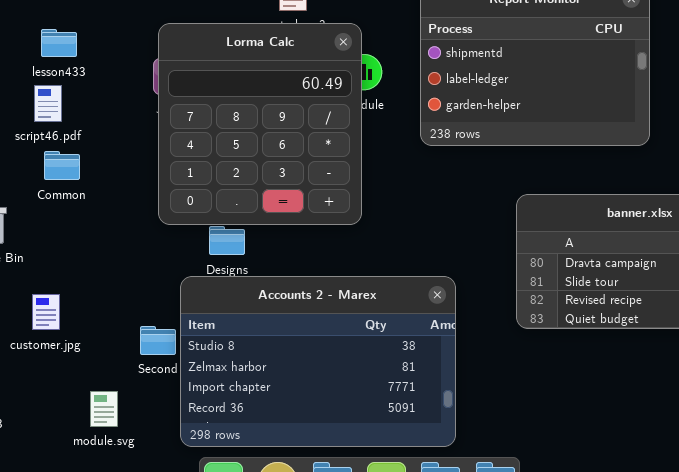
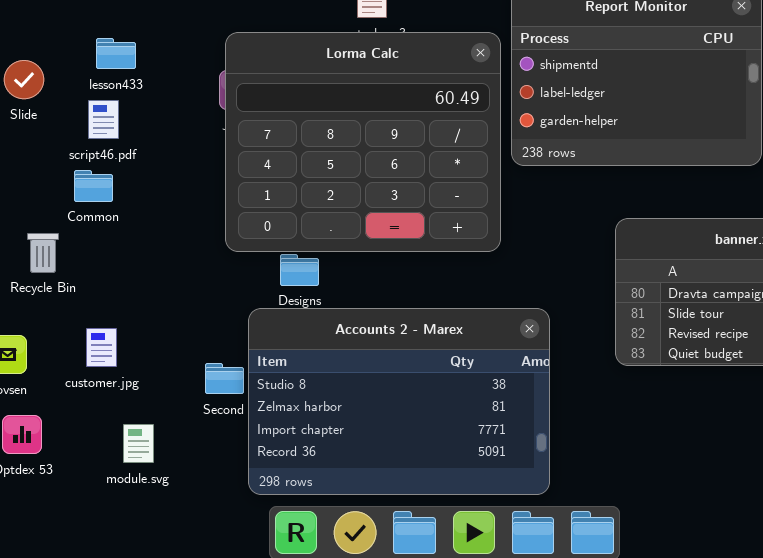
Lorma Calc: [158,23,362,225] -> [225,32,501,252], resized
Common: [44,151,80,180] -> [74,170,113,202], moved
module.svg: [90,391,118,427] -> [123,424,154,463], moved

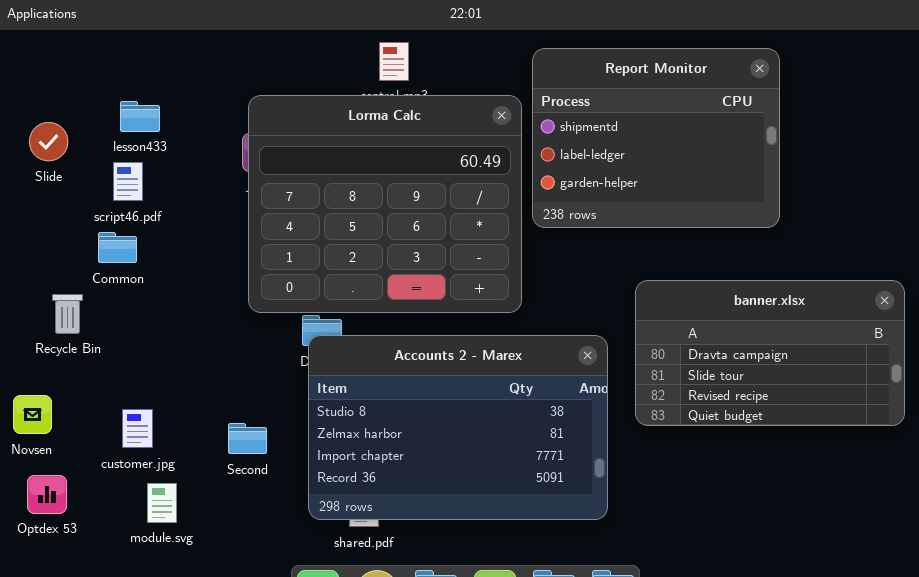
Accounts 2 - Marex: [248,308,550,495] -> [308,335,608,520], moved
customer.jpg: [86,328,117,367] -> [122,409,153,448], moved

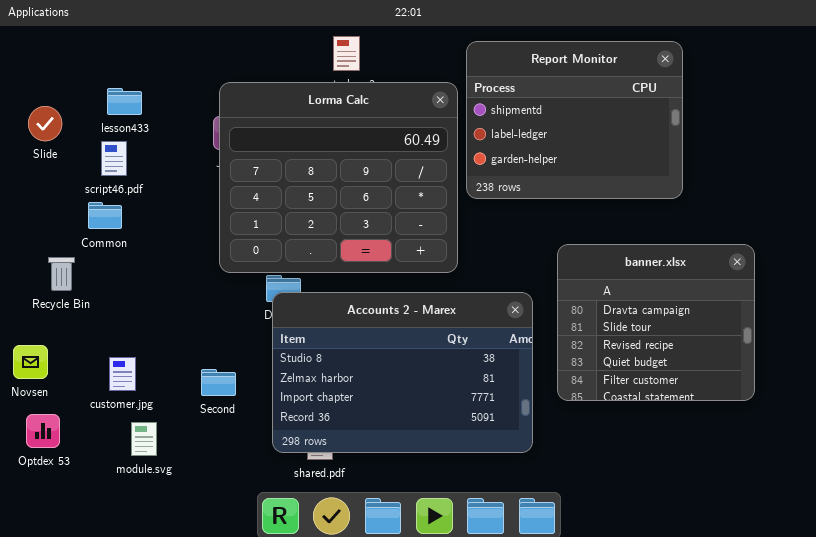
banner.xlsx: [635,280,905,426] -> [557,244,755,401], resized

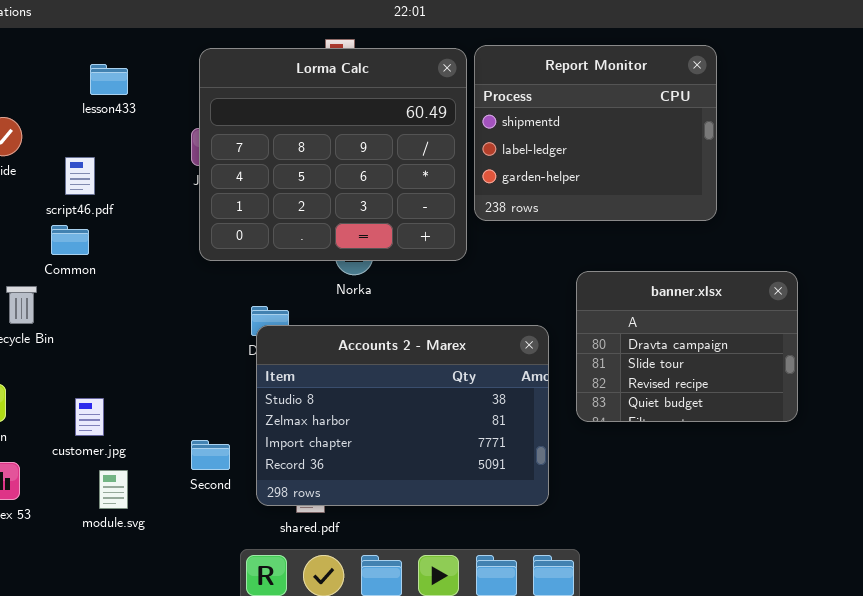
Lorma Calc: [219,82,458,273] -> [199,48,467,261], moved
lesson433: [107,88,142,115] -> [90,64,128,95], moved
banner.xlsx: [557,244,755,401] -> [576,271,798,422], resized
Second: [201,369,236,396] -> [191,440,230,470], moved

